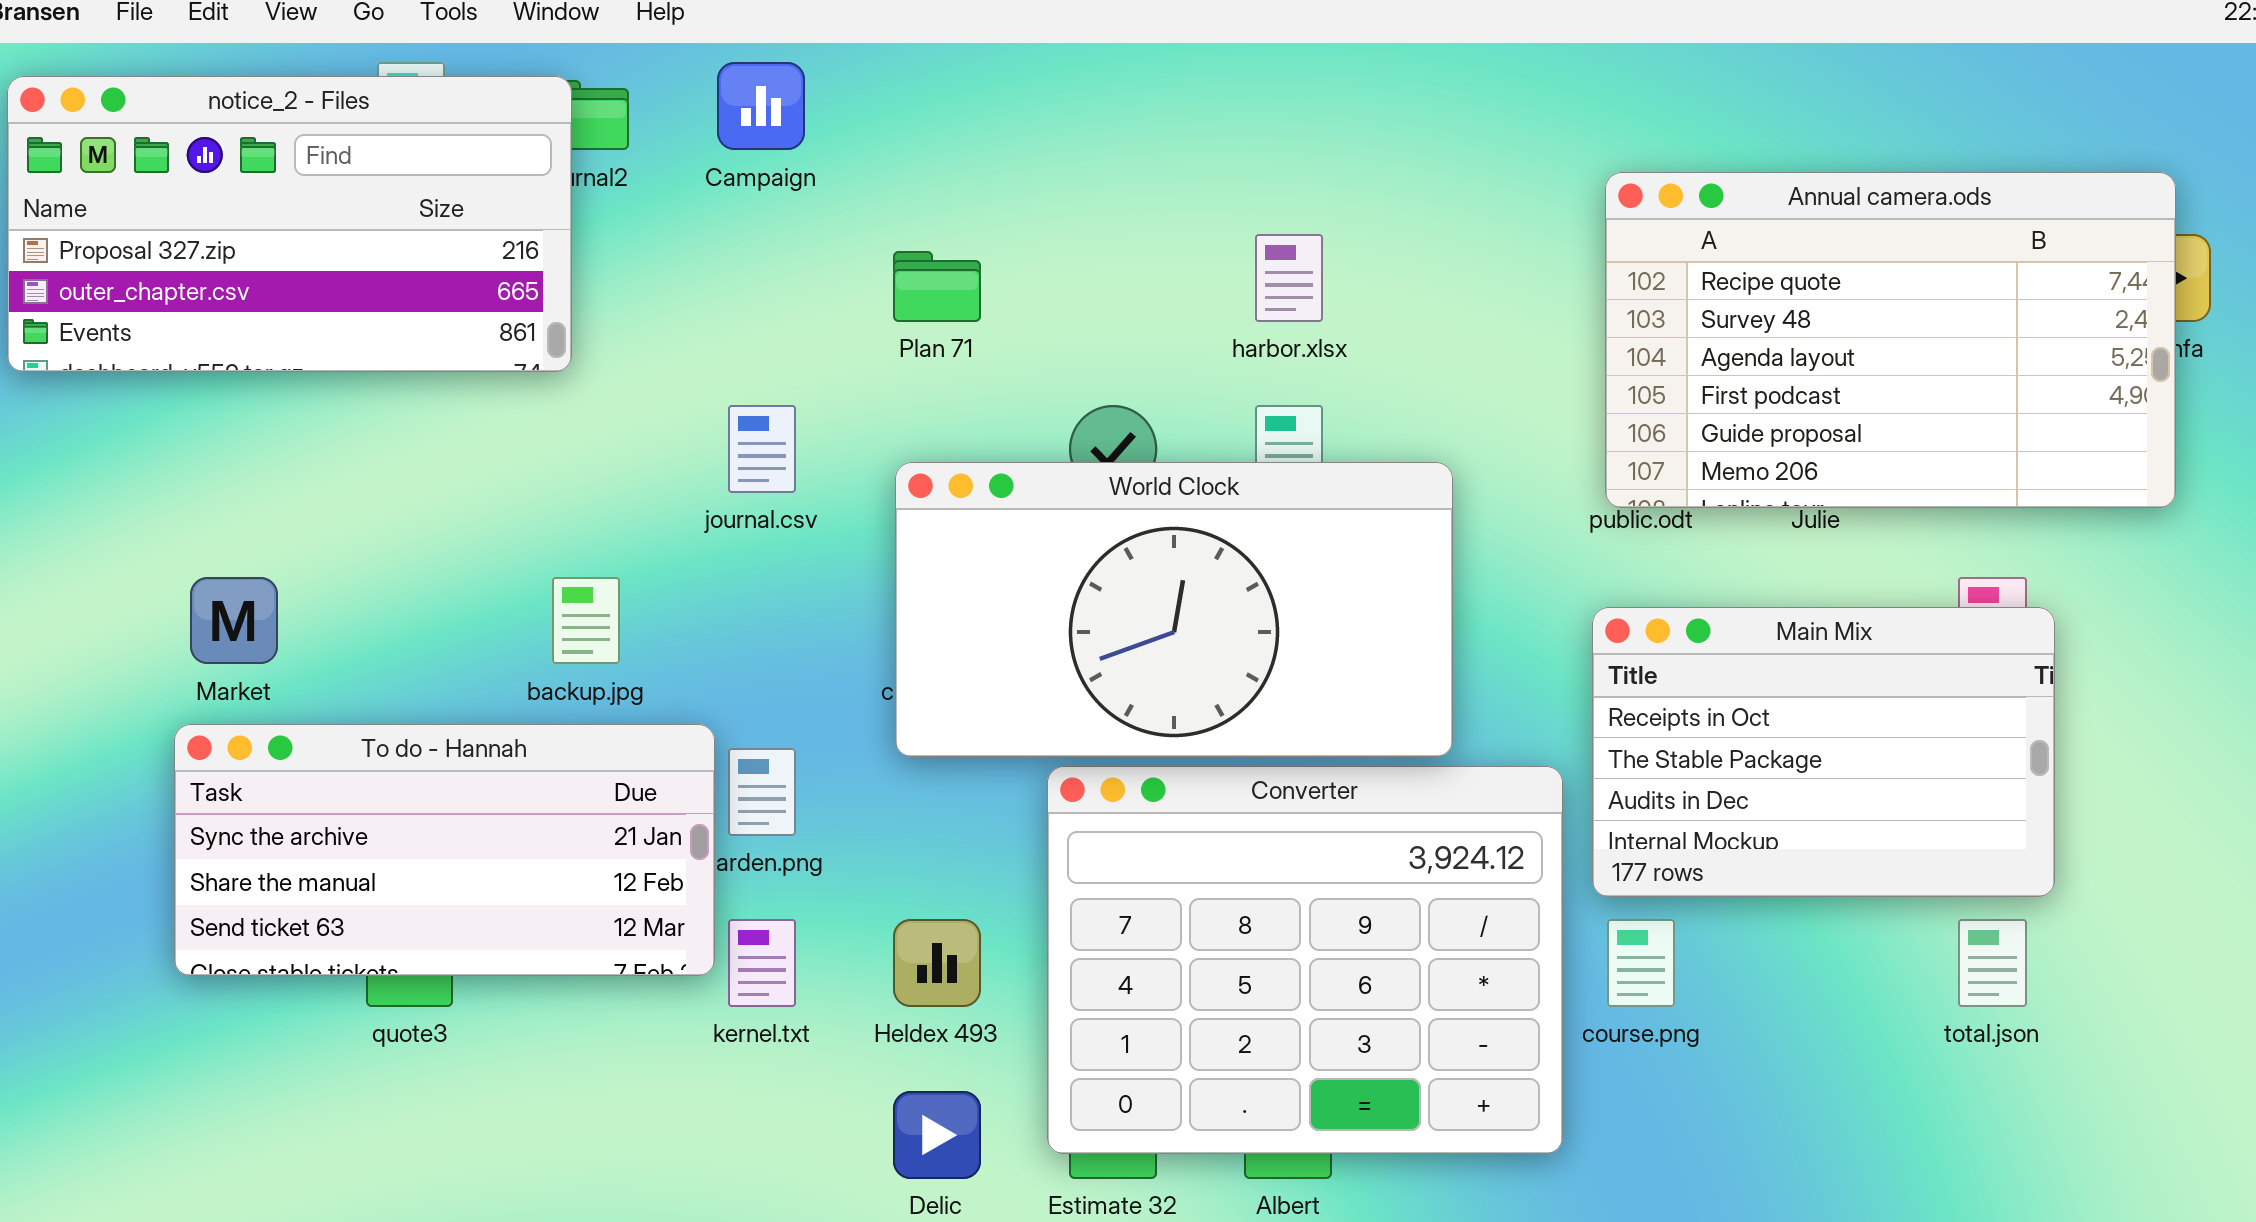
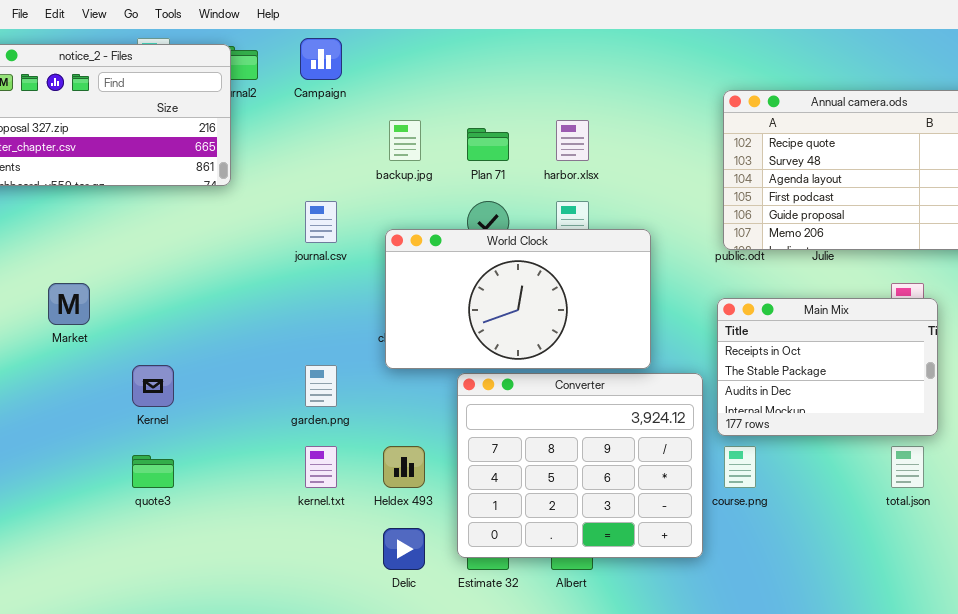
Plan 71: [893,251,981,322] -> [467,128,509,161], moved
backup.jpg: [552,577,620,664] -> [389,120,421,161], moved
To do - Hannah: [174,724,715,976] -> none, closed

